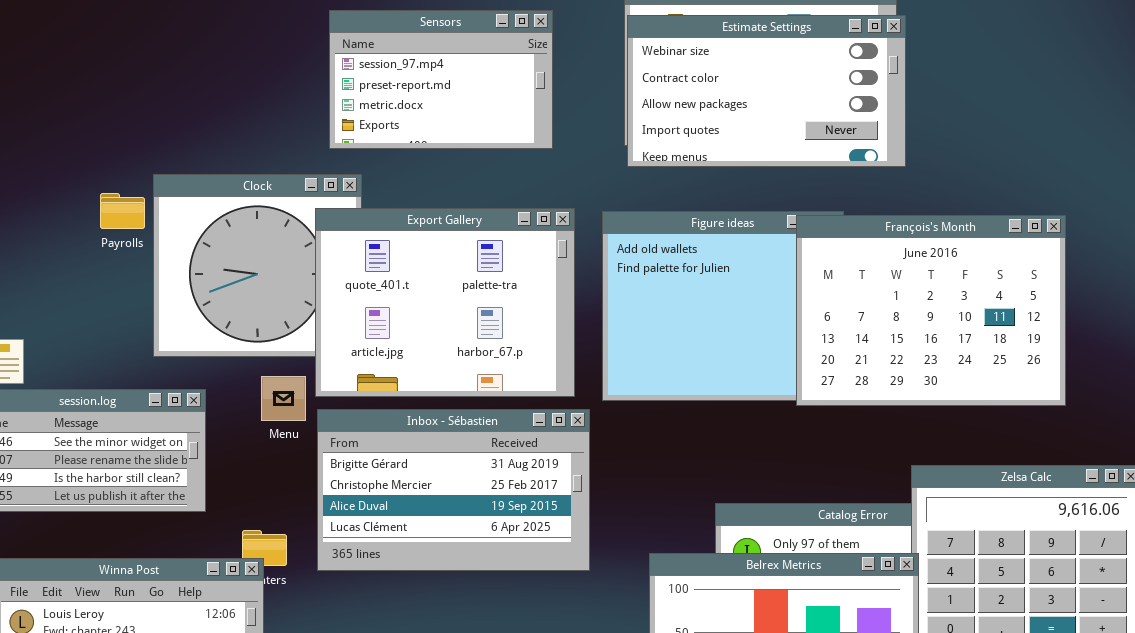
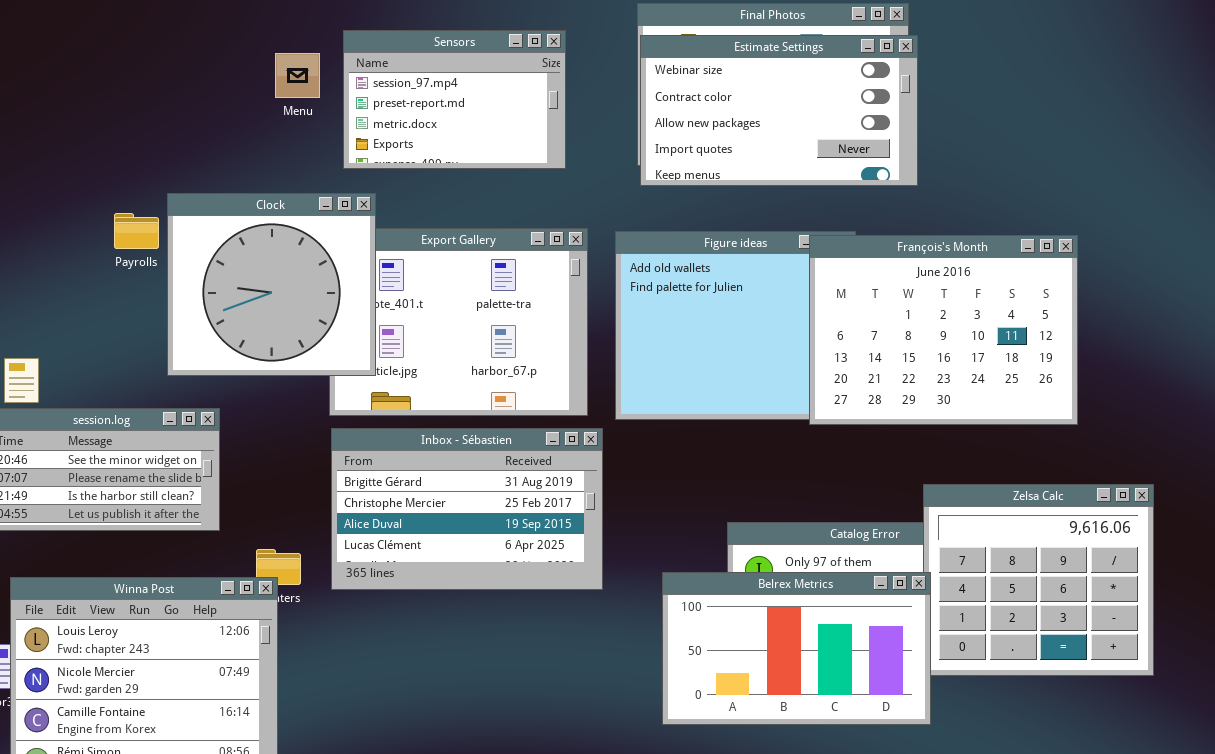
Clock: [153,174,362,357] -> [167,193,376,376], raised
Menu: [261,376,306,421] -> [275,53,320,98], moved

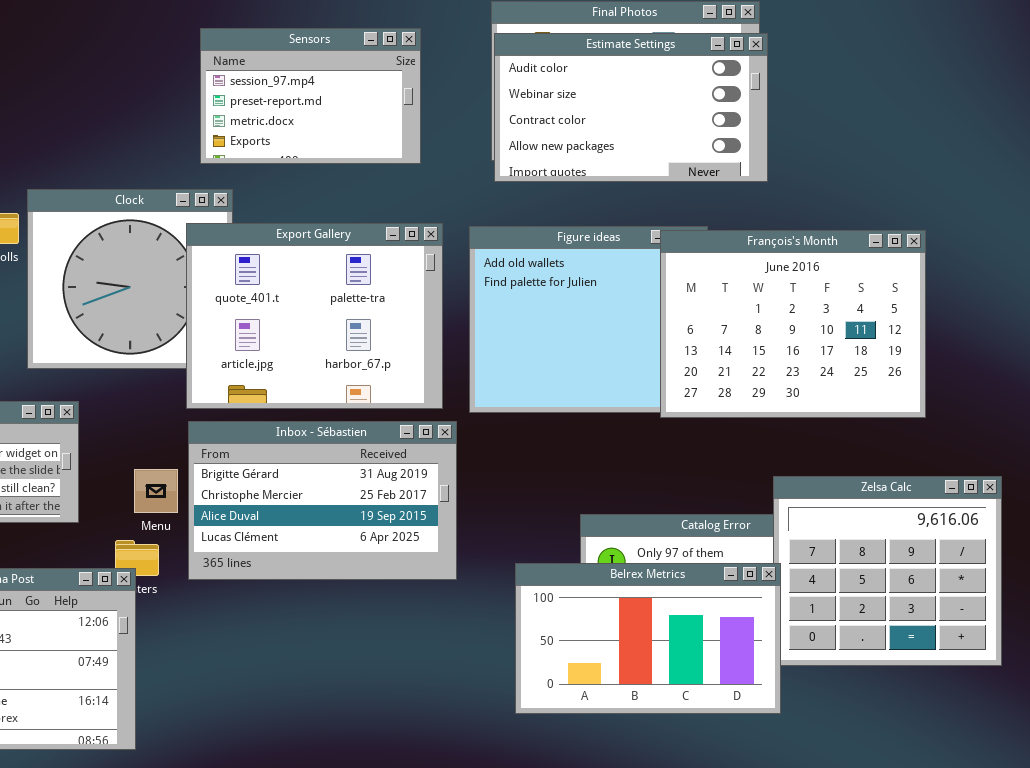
Estimate Settings: [640,35,918,186] -> [494,33,768,182], scrolled up 1 row
Menu: [275,53,320,98] -> [134,469,178,513], moved
Export Gallery: [329,228,588,416] -> [186,223,443,409], raised

